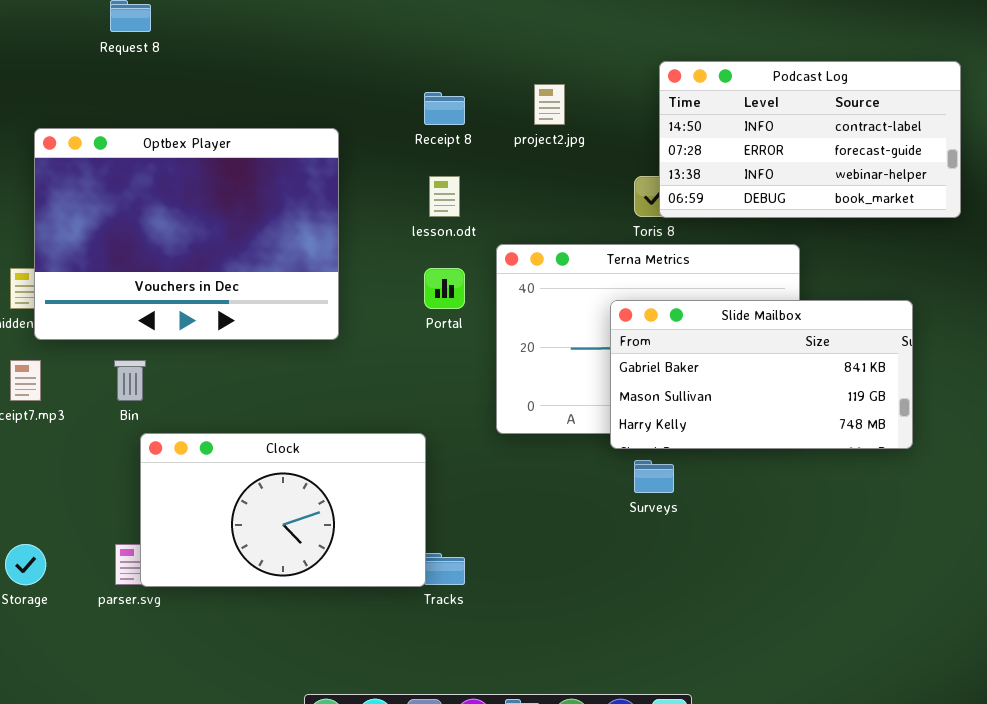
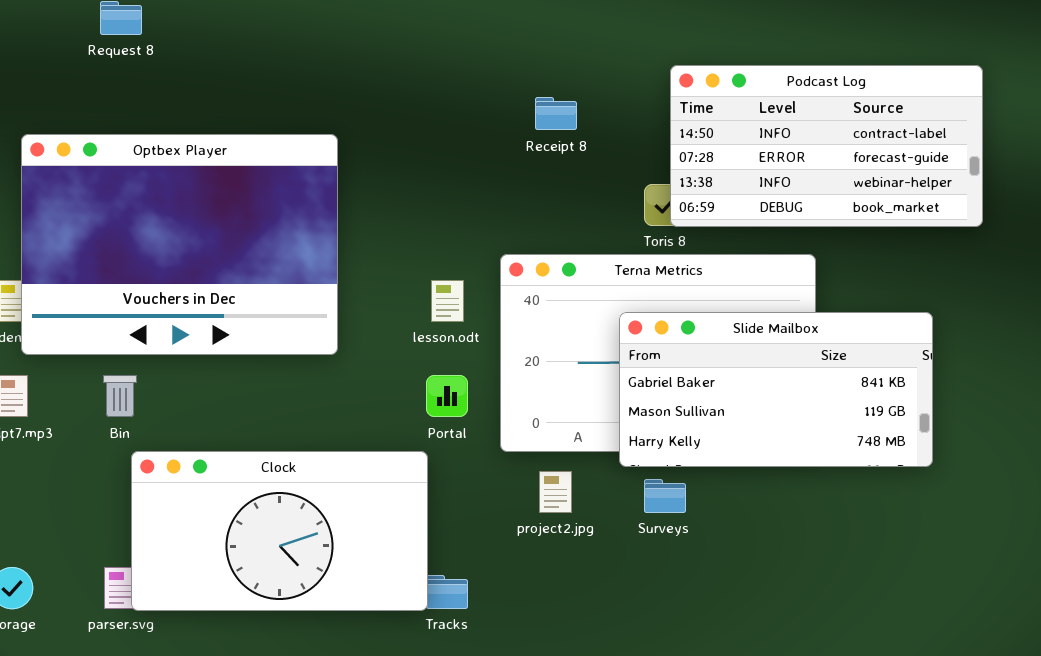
project2.jpg: [534,84,565,125] -> [539,471,572,513], moved
Receipt 8: [424,92,465,125] -> [535,97,577,130], moved
lesson.odt: [429,176,460,217] -> [431,280,464,322], moved
Portal: [424,268,465,309] -> [426,375,468,417], moved

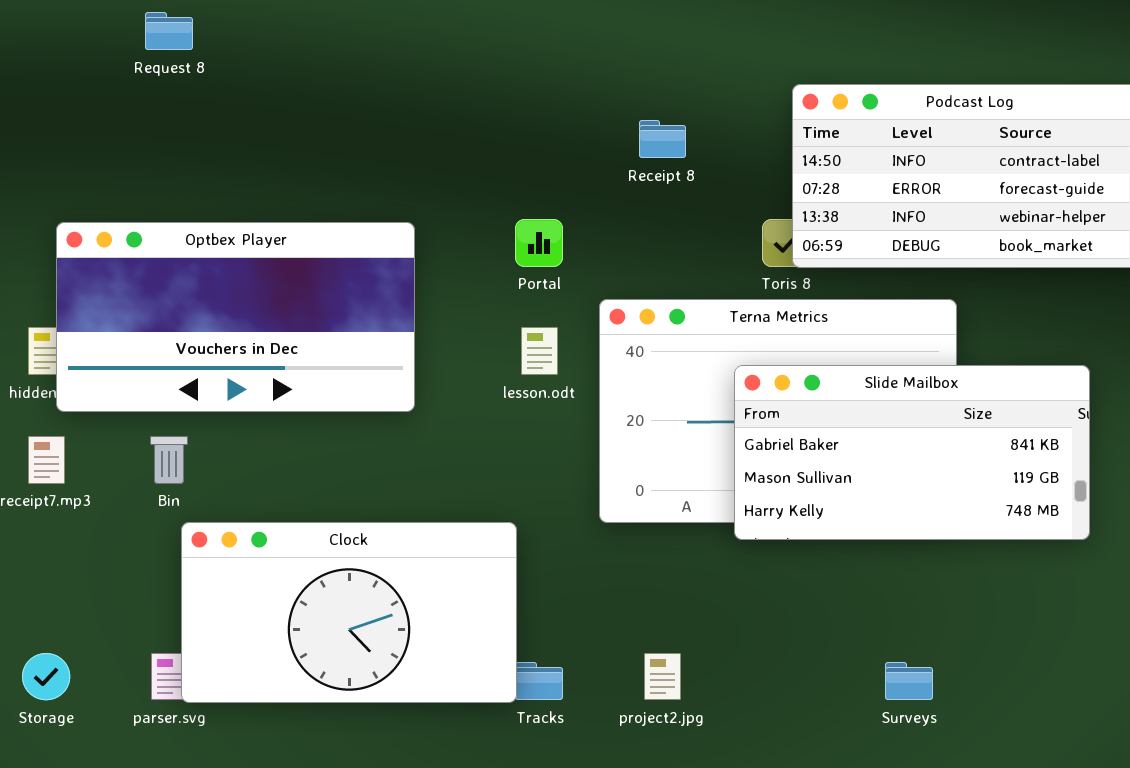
Optbex Player: [21,134,338,355] -> [56,222,415,412], resized
Portal: [426,375,468,417] -> [515,219,563,267], moved
project2.jpg: [539,471,572,513] -> [644,653,681,700], moved
Surveys: [644,479,686,513] -> [885,662,933,700], moved

